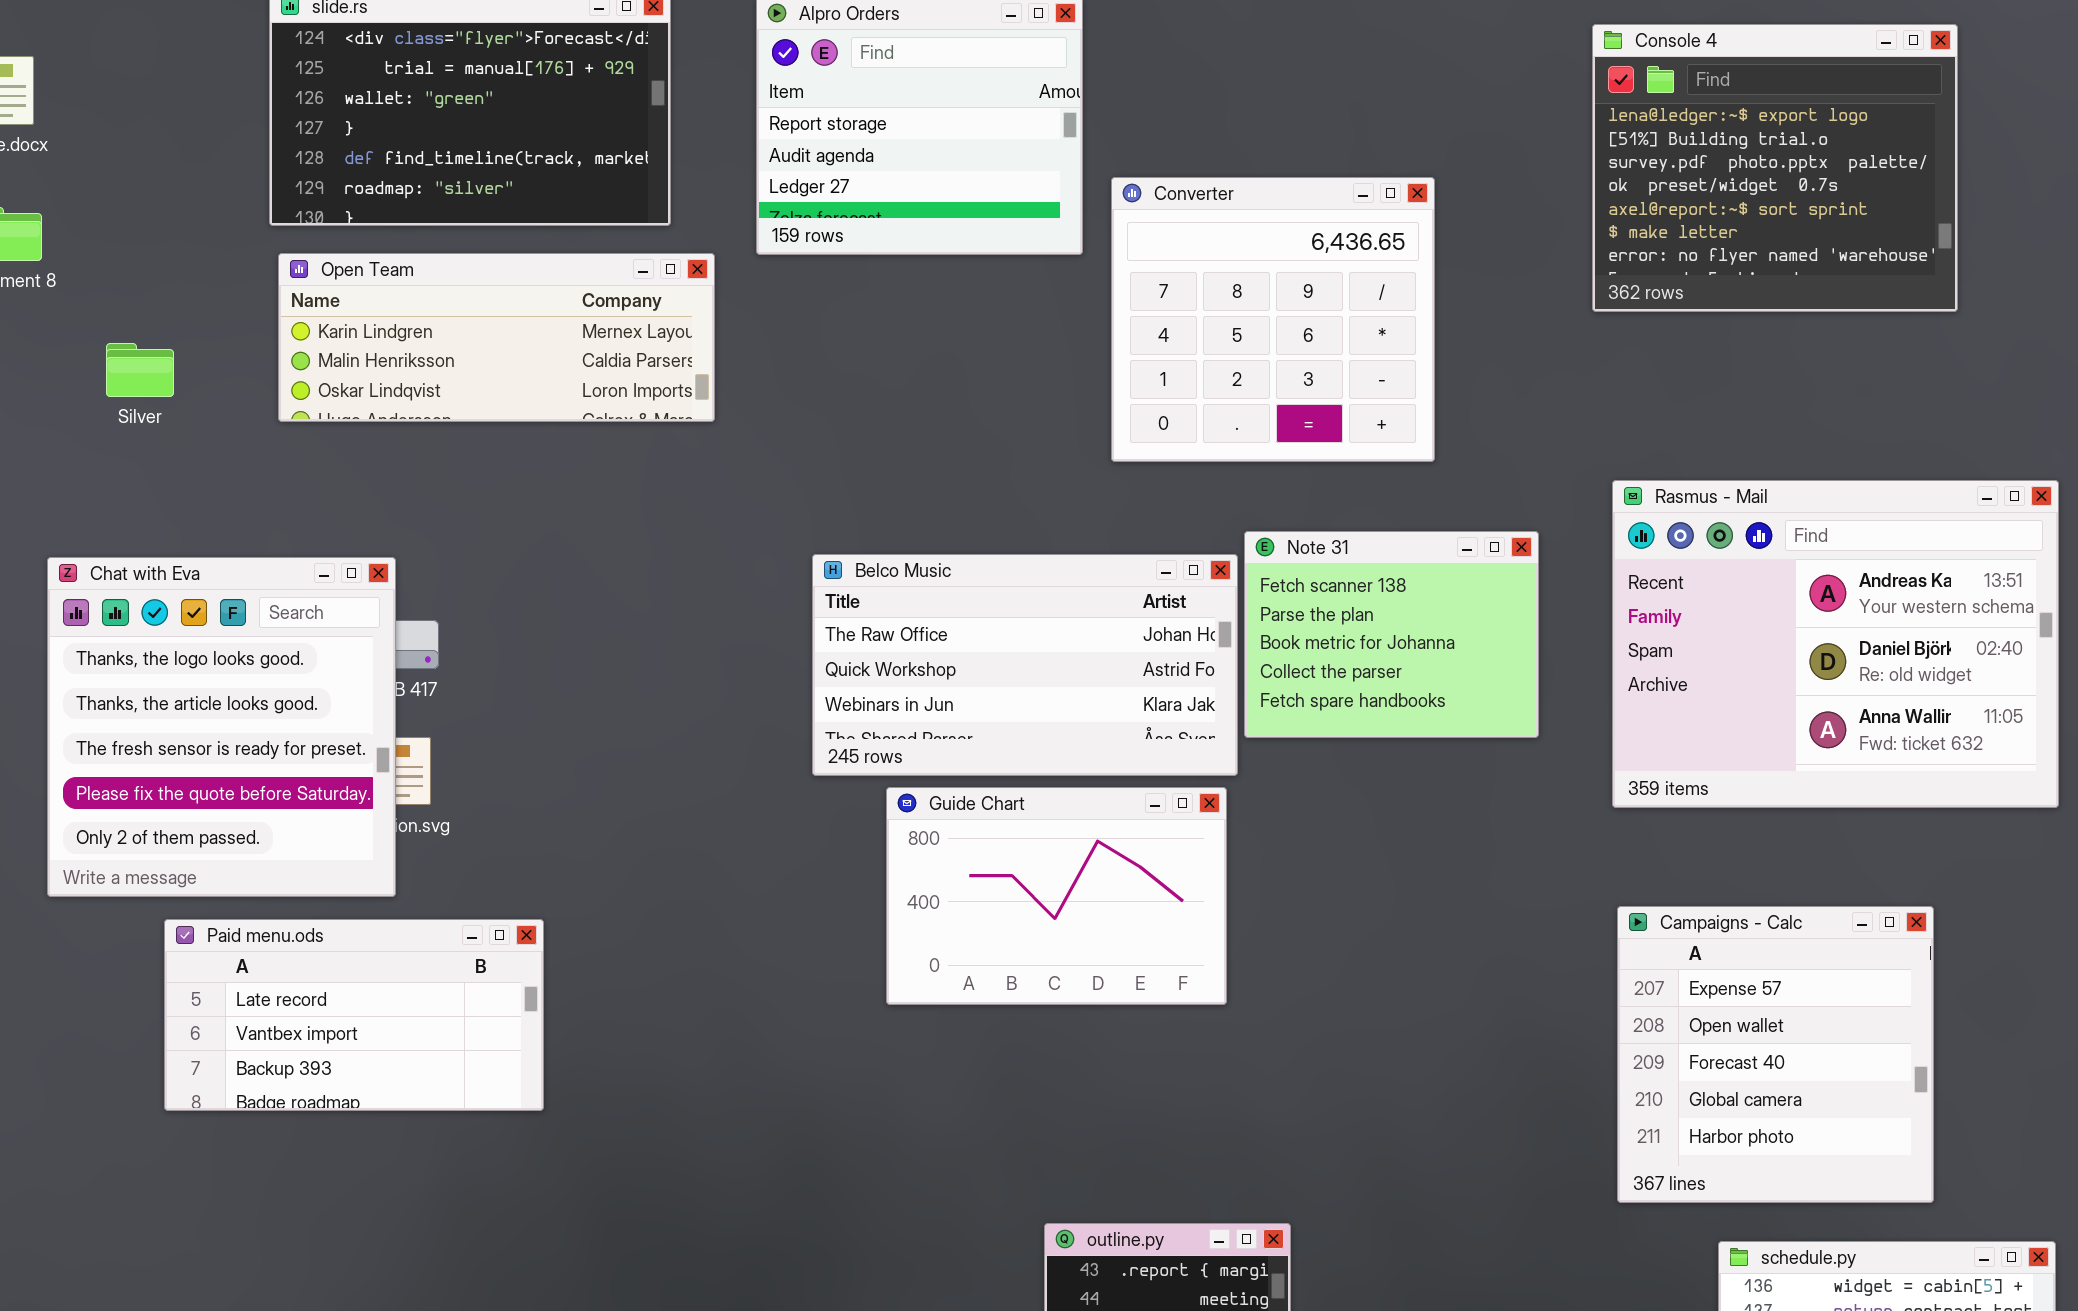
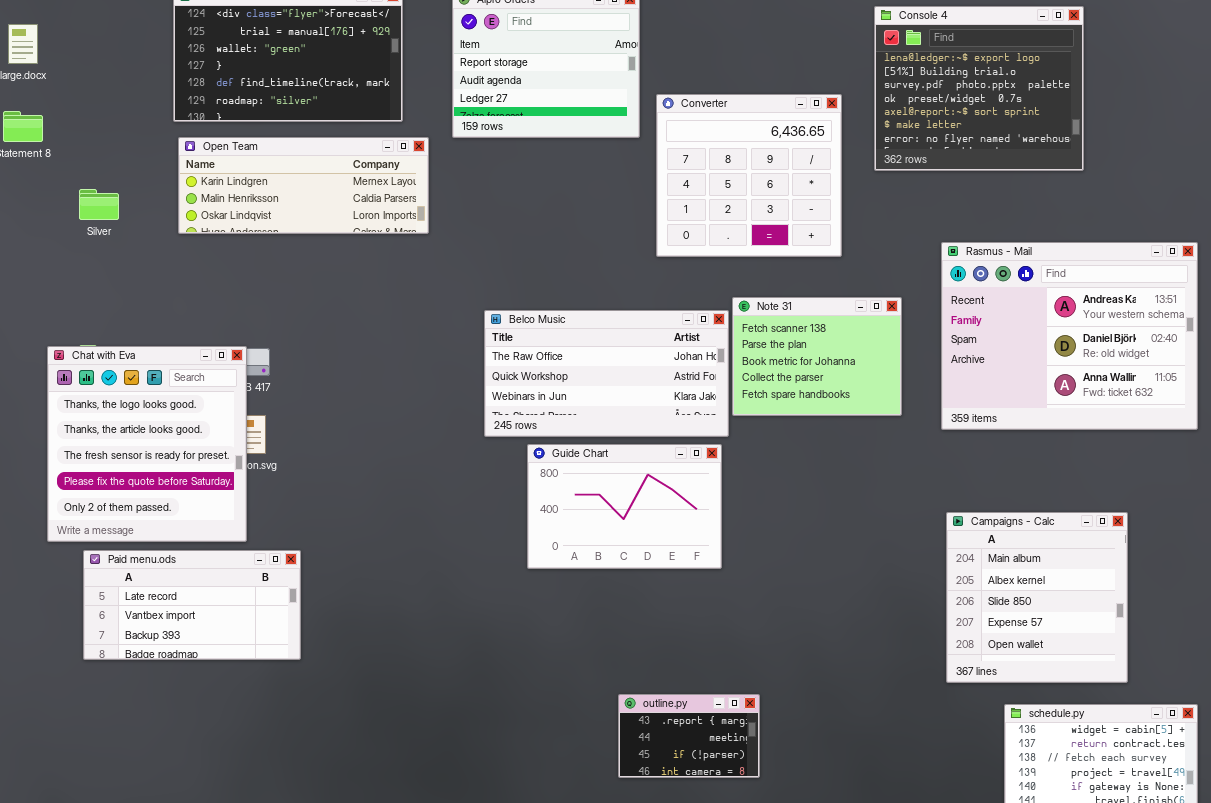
Console 4: [1592,24,1958,312] -> [874,6,1084,171], moved
Rasmus - Mail: [1612,480,2059,808] -> [941,242,1198,430], moved
Chat with Eva: [47,557,396,897] -> [47,346,247,542], moved
Campaigns - Calc: [1617,906,1934,1203] -> [946,512,1128,683], scrolled up 3 rows
Paid menu.ods: [164,919,544,1111] -> [83,550,301,660], moved

